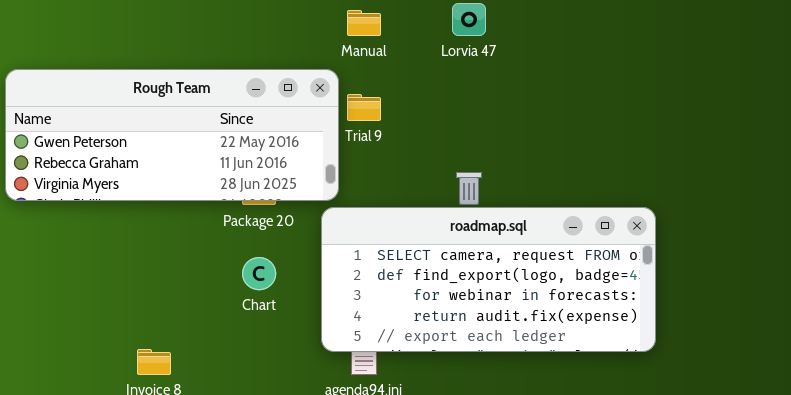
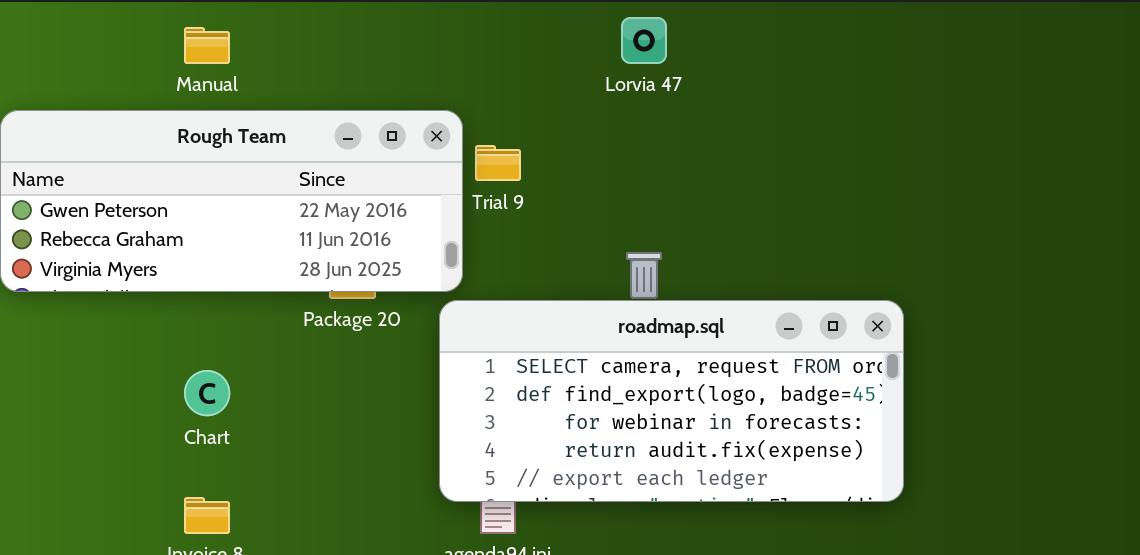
Manual: [347,10,381,36] -> [184,27,230,64], moved
Chart: [242,257,276,290] -> [184,370,230,416], moved

